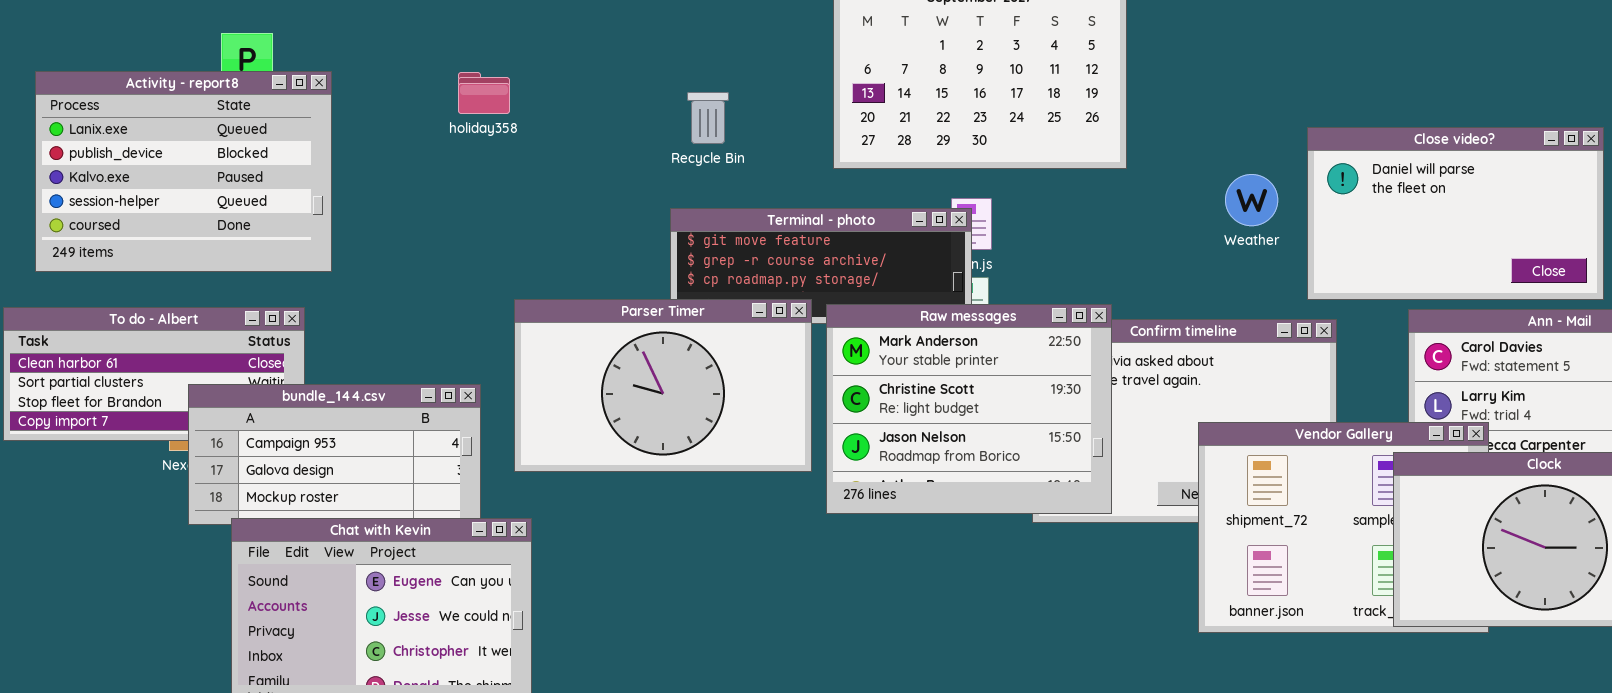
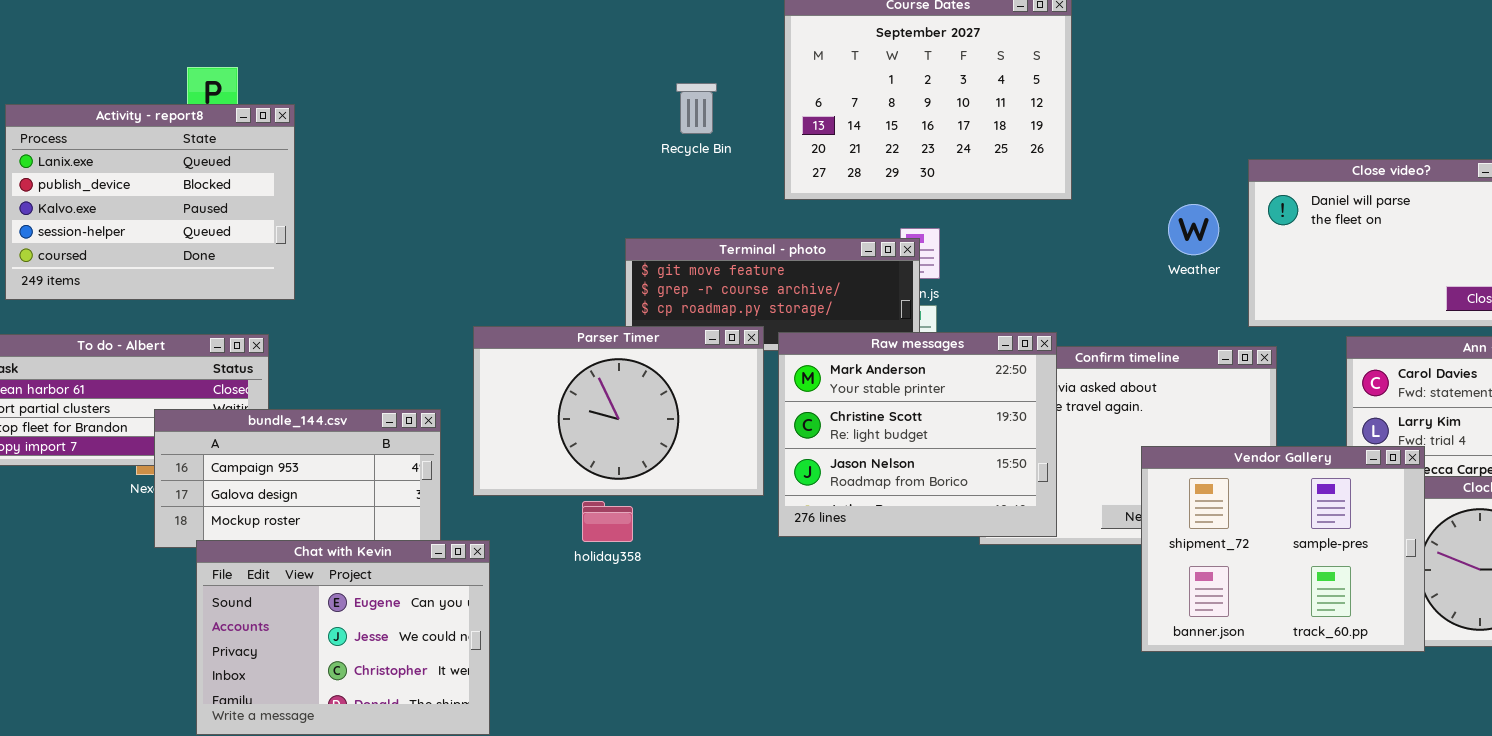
holiday358: [458,72,510,114] -> [582,501,633,542], moved
Recycle Bin: [687,92,729,144] -> [676,83,717,134], moved
Vendor Gallery: [1198,422,1489,633] -> [1141,446,1425,652], raised

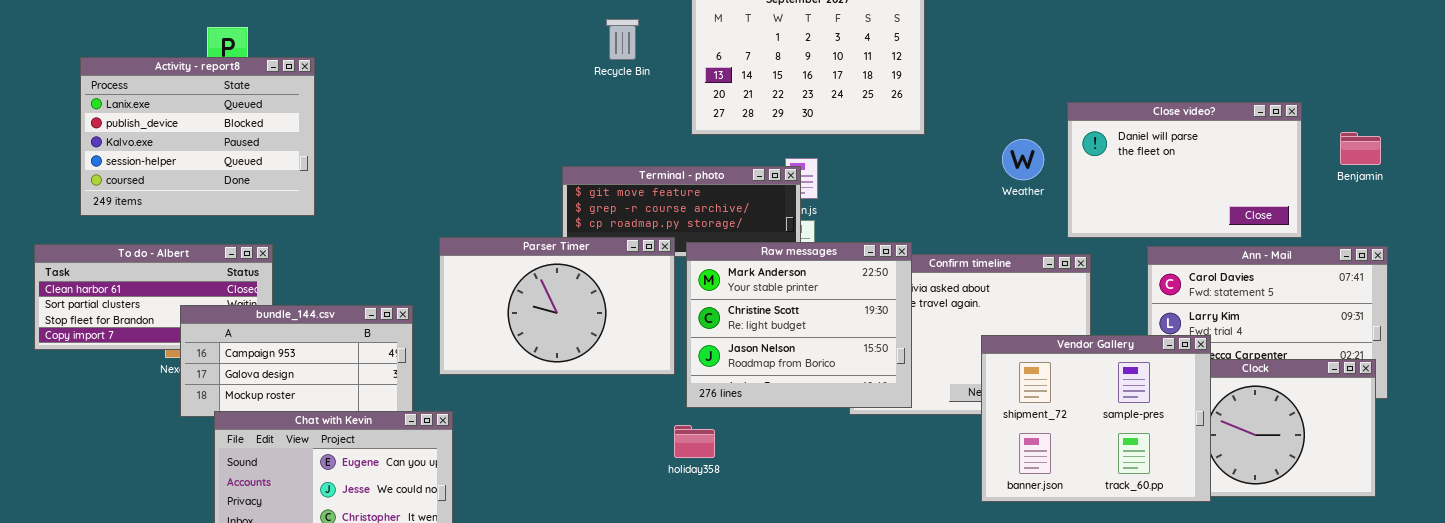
Recycle Bin: [676,83,717,134] -> [606,19,639,60], moved
Activity - report8: [5,104,295,300] -> [80,57,315,216], moved
holiday358: [582,501,633,542] -> [674,425,715,458], moved

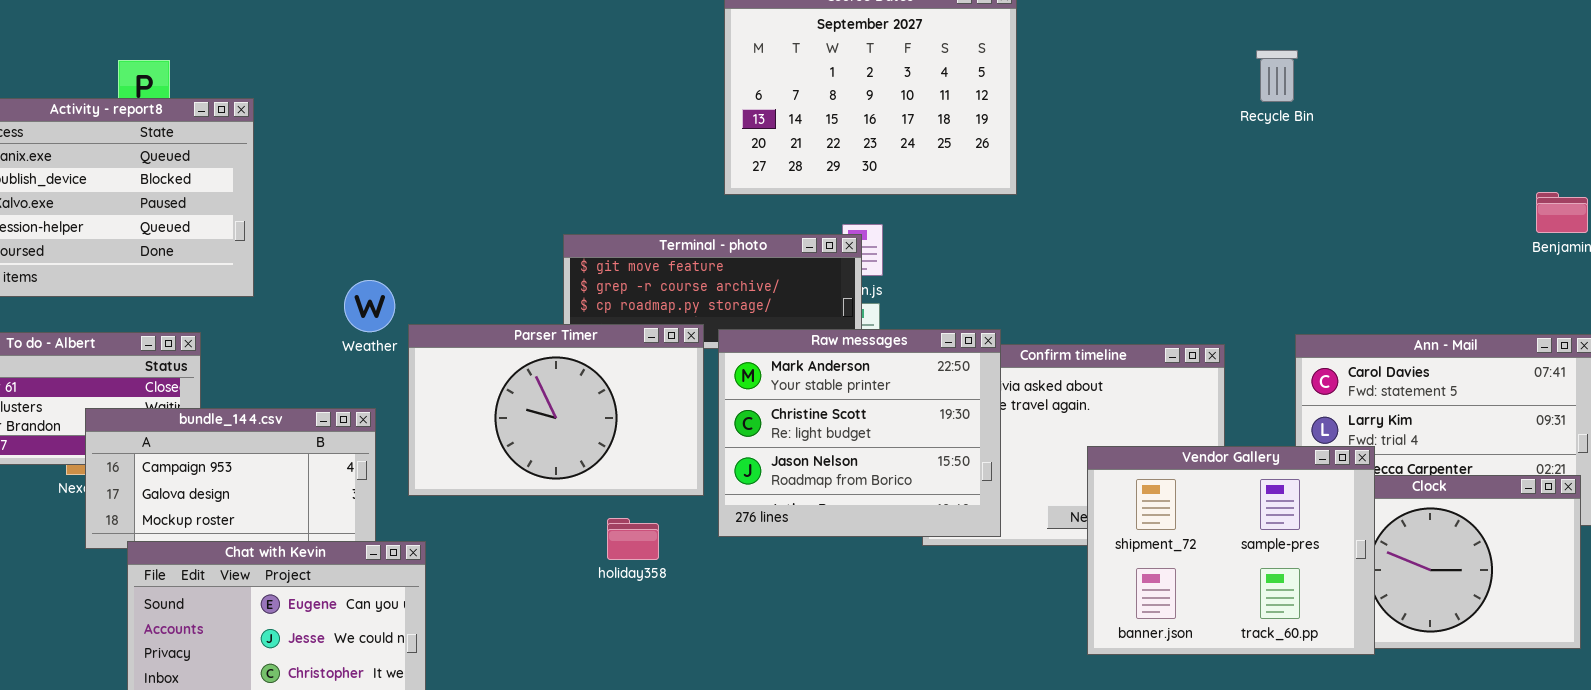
Recycle Bin: [606,19,639,60] -> [1256,50,1298,102], moved
Close video?: [1067,102,1302,238] -> none, closed
Weather: [1002,139,1044,180] -> [344,280,395,332], moved
holiday358: [674,425,715,458] -> [607,518,659,560], moved

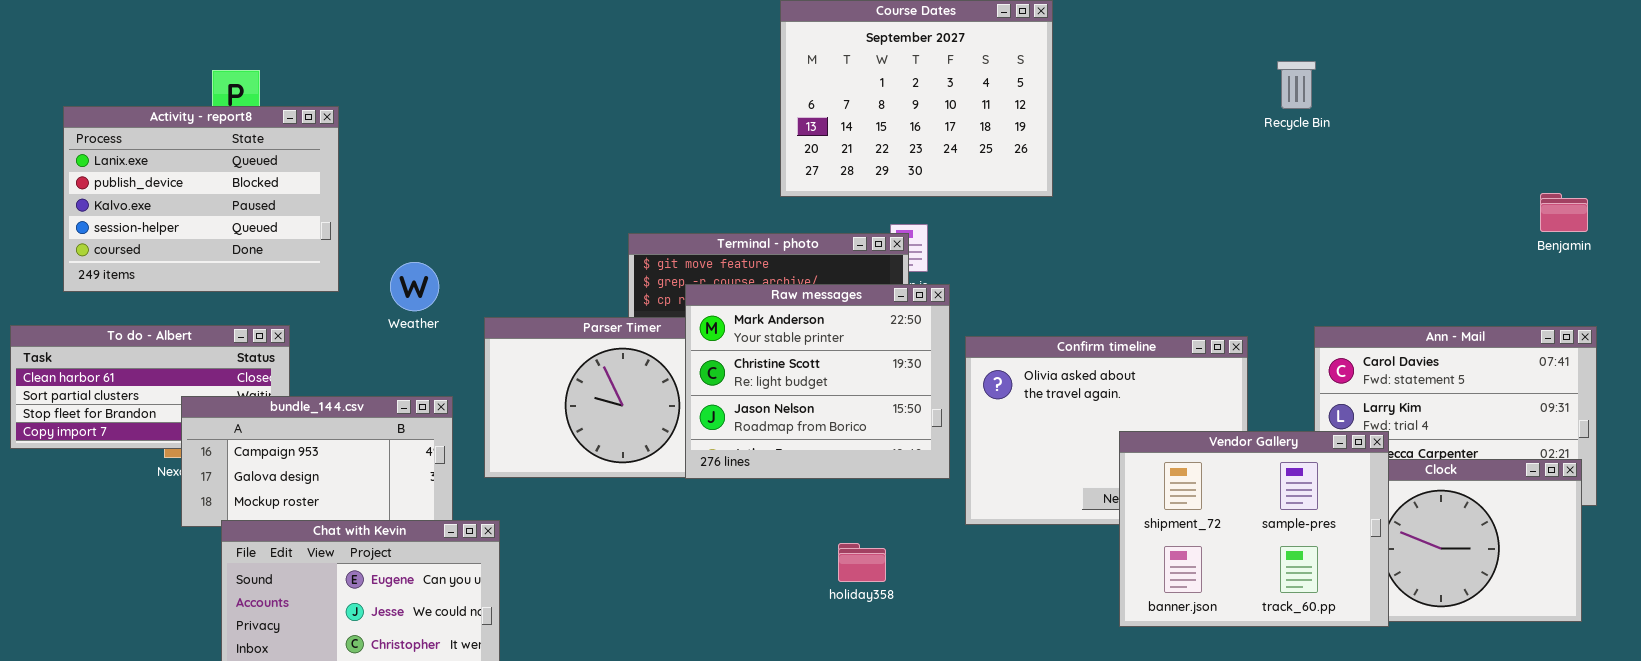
Weather: [344,280,395,332] -> [390,262,439,311], moved
Raw messages: [718,329,1001,537] -> [685,284,950,479], moved
holiday358: [607,518,659,560] -> [838,543,886,582], moved

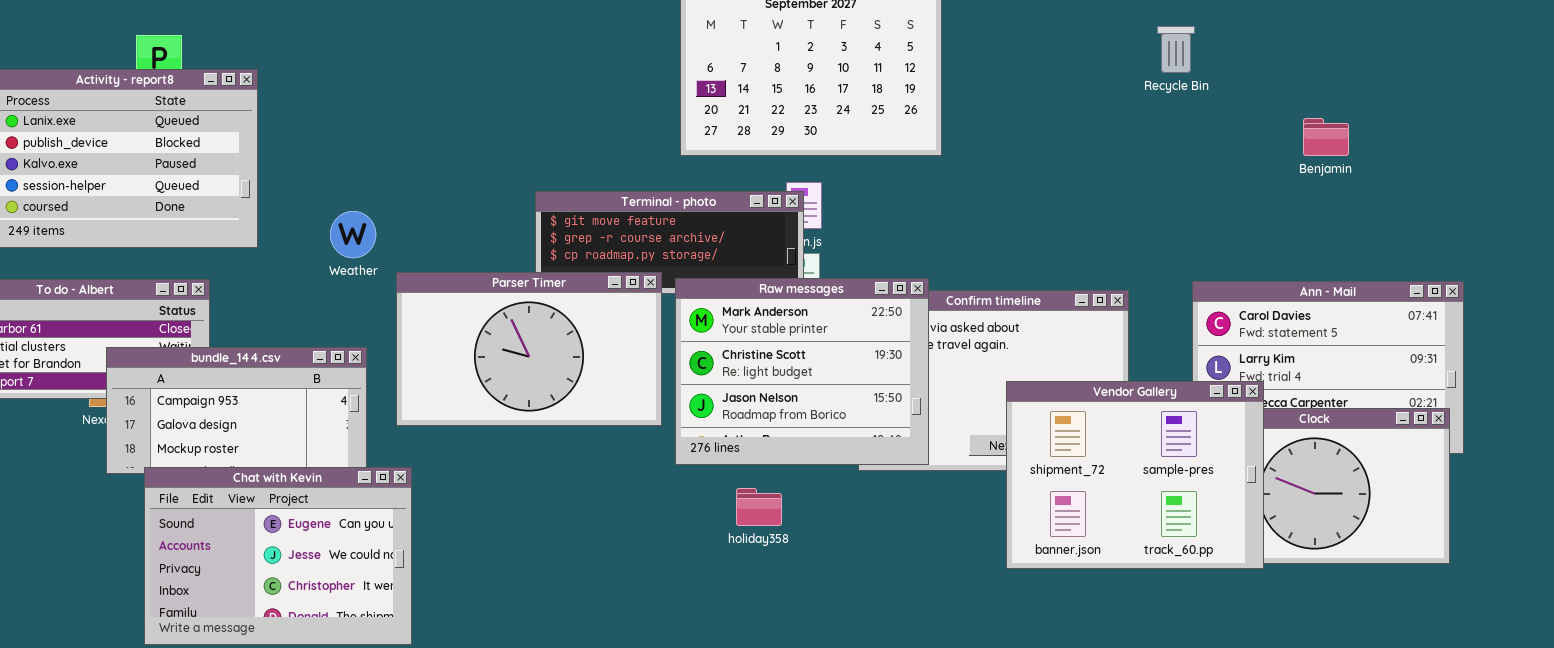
Benjamin: [1540,193,1588,232] -> [1303,118,1349,156], moved
Weather: [390,262,439,311] -> [330,211,376,258], moved
Raw messages: [685,284,950,479] -> [675,278,929,465], moved

